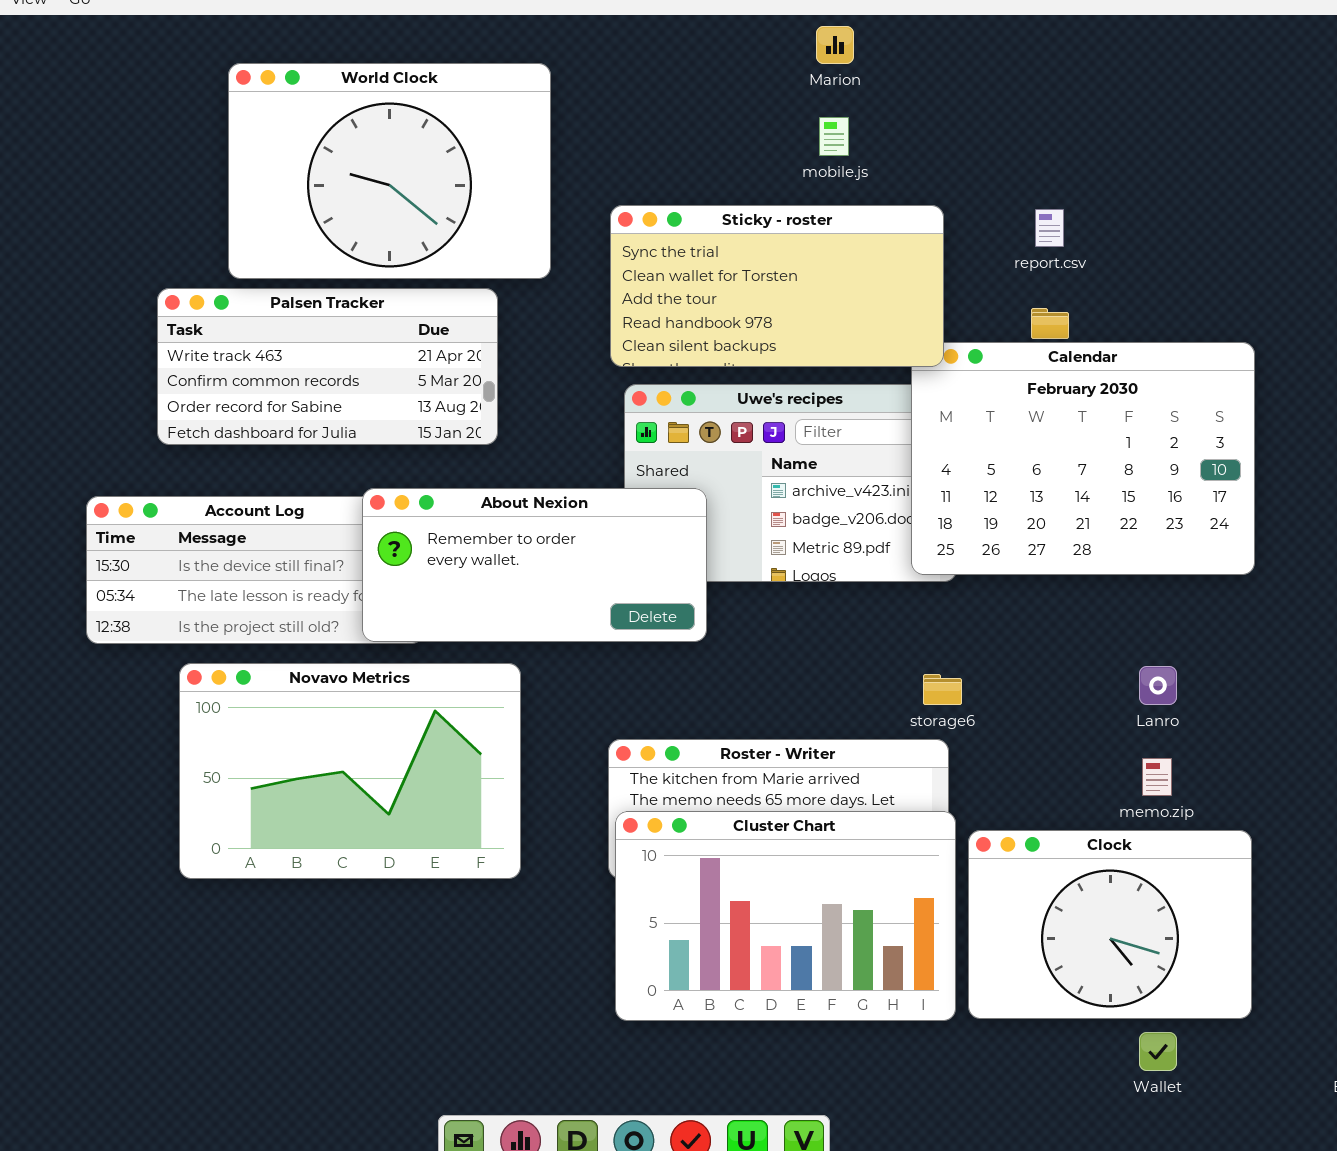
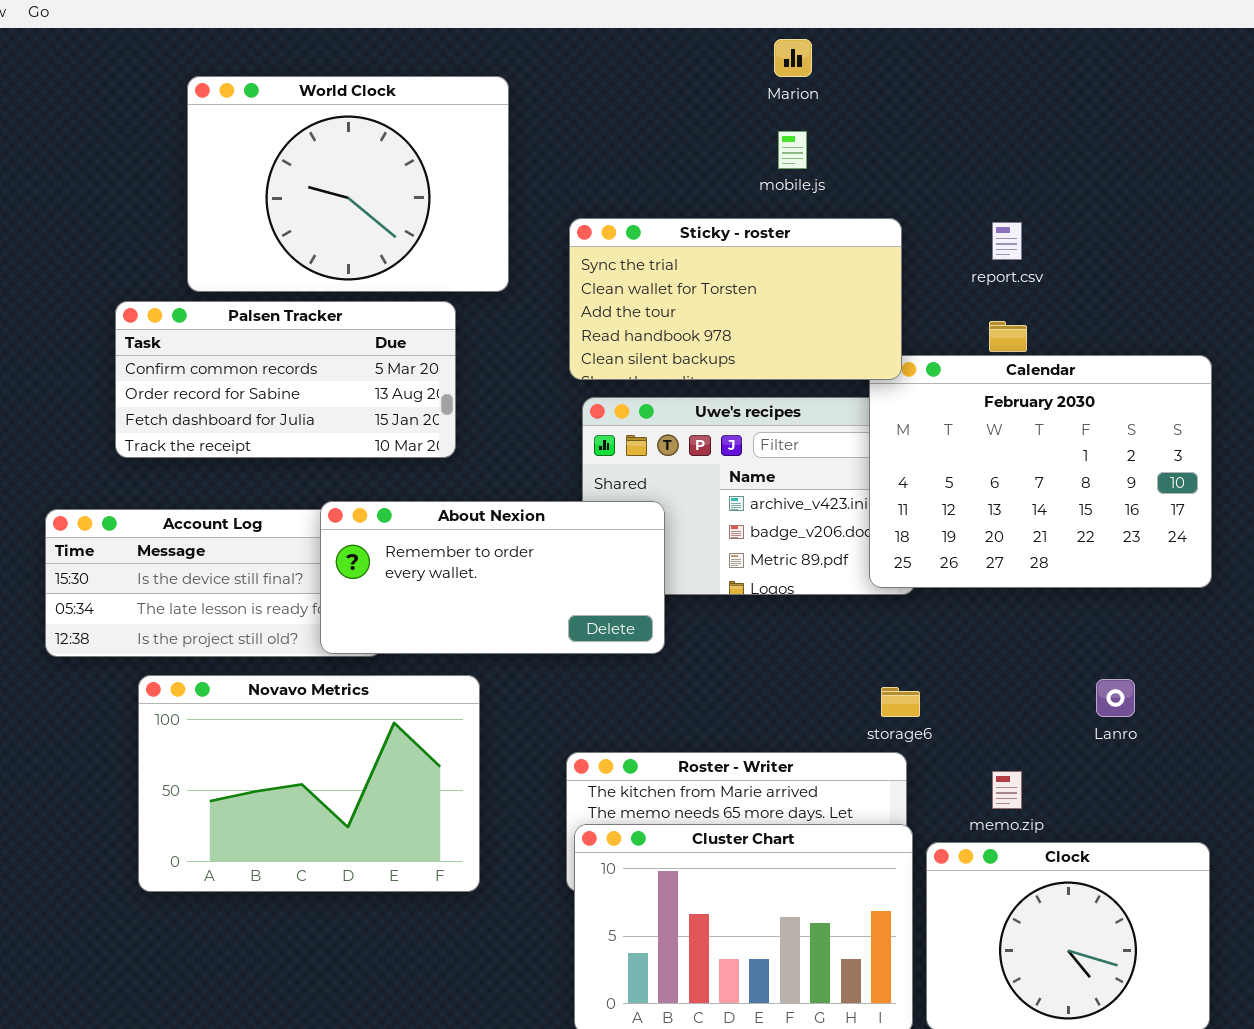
Palsen Tracker: [157,288,498,445] -> [115,301,456,458], scrolled down 1 row
memo.zip: [1142,758,1172,796] -> [992,771,1022,809], moved

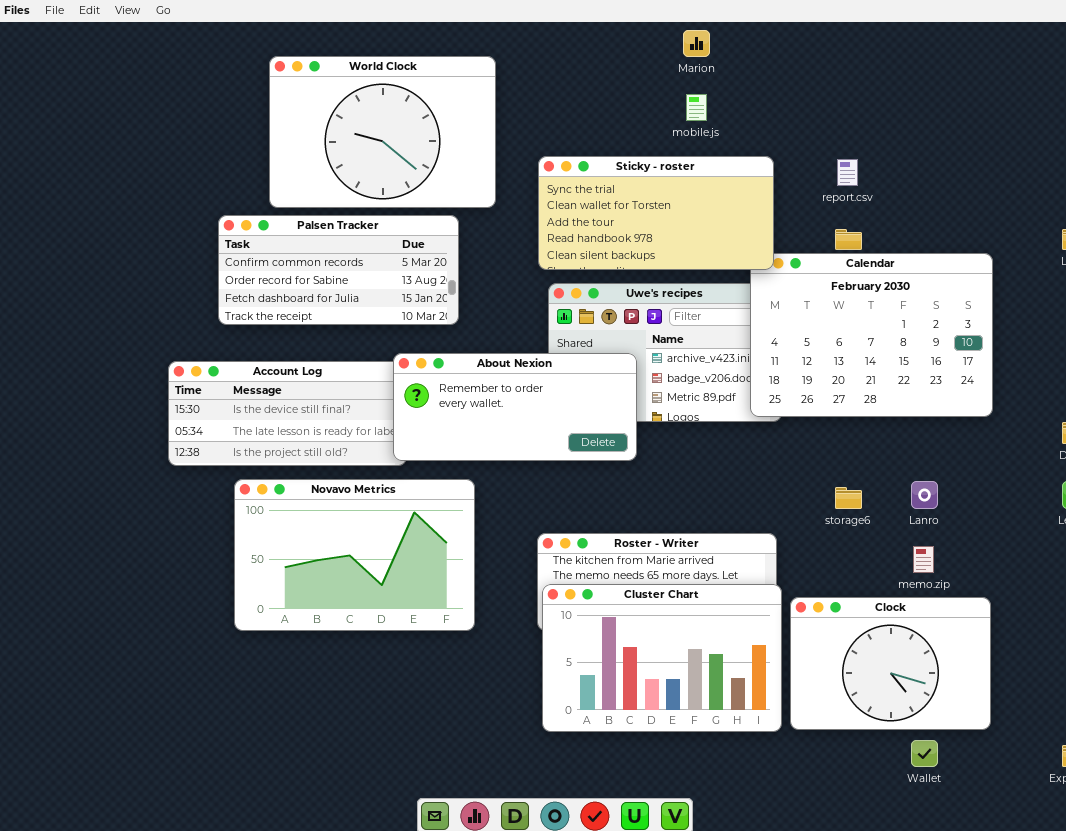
About Nexion: [320,501,665,654] -> [393,353,637,461], moved
storage6: [881,687,920,717] -> [835,487,862,509], moved
memo.zip: [992,771,1022,809] -> [913,546,934,573], moved

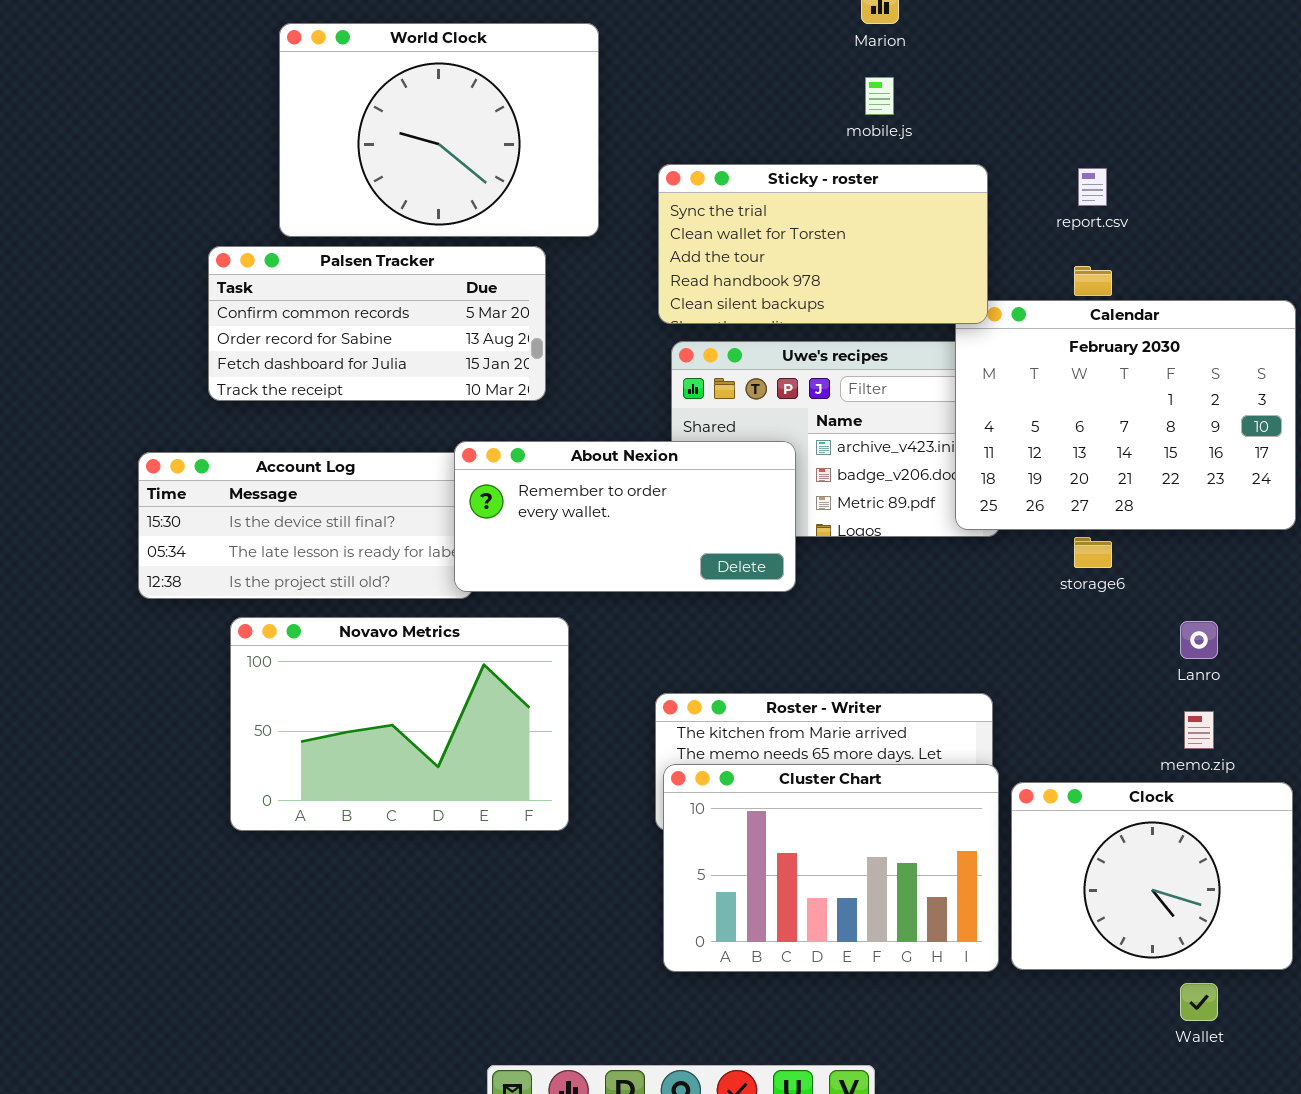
storage6: [835,487,862,509] -> [1074,537,1112,568], moved

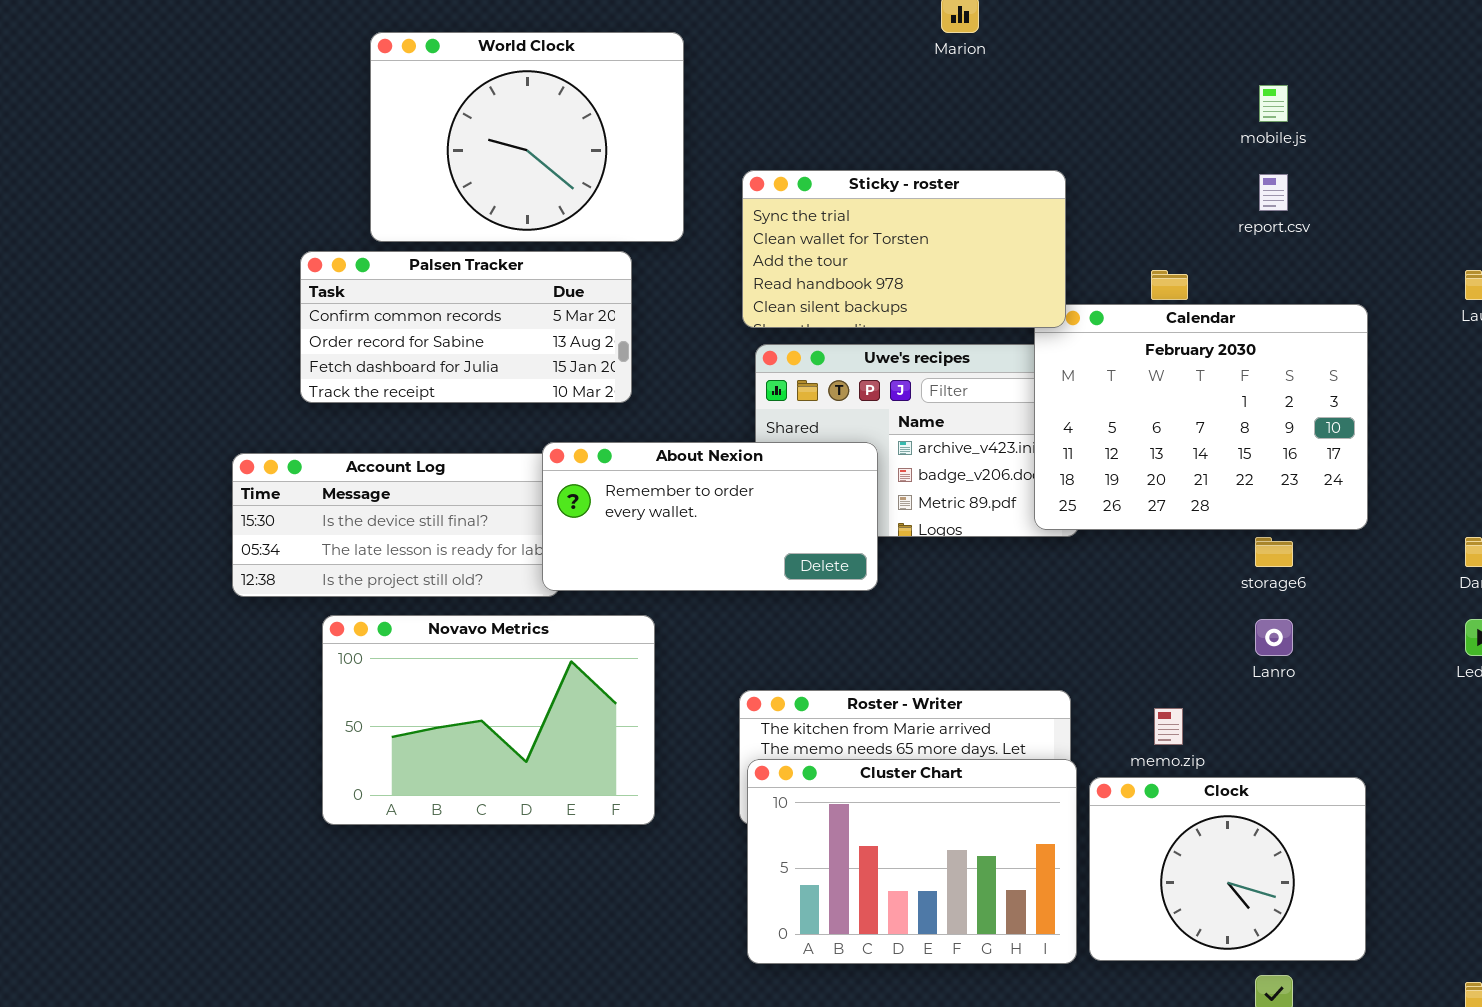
mobile.js: [865,77,894,115] -> [1259,85,1288,122], moved
report.csv: [1078,168,1107,206] -> [1259,174,1288,211], moved
storage6: [1074,537,1112,568] -> [1255,537,1293,567], moved
memo.zip: [1184,711,1214,749] -> [1154,708,1183,745], moved

